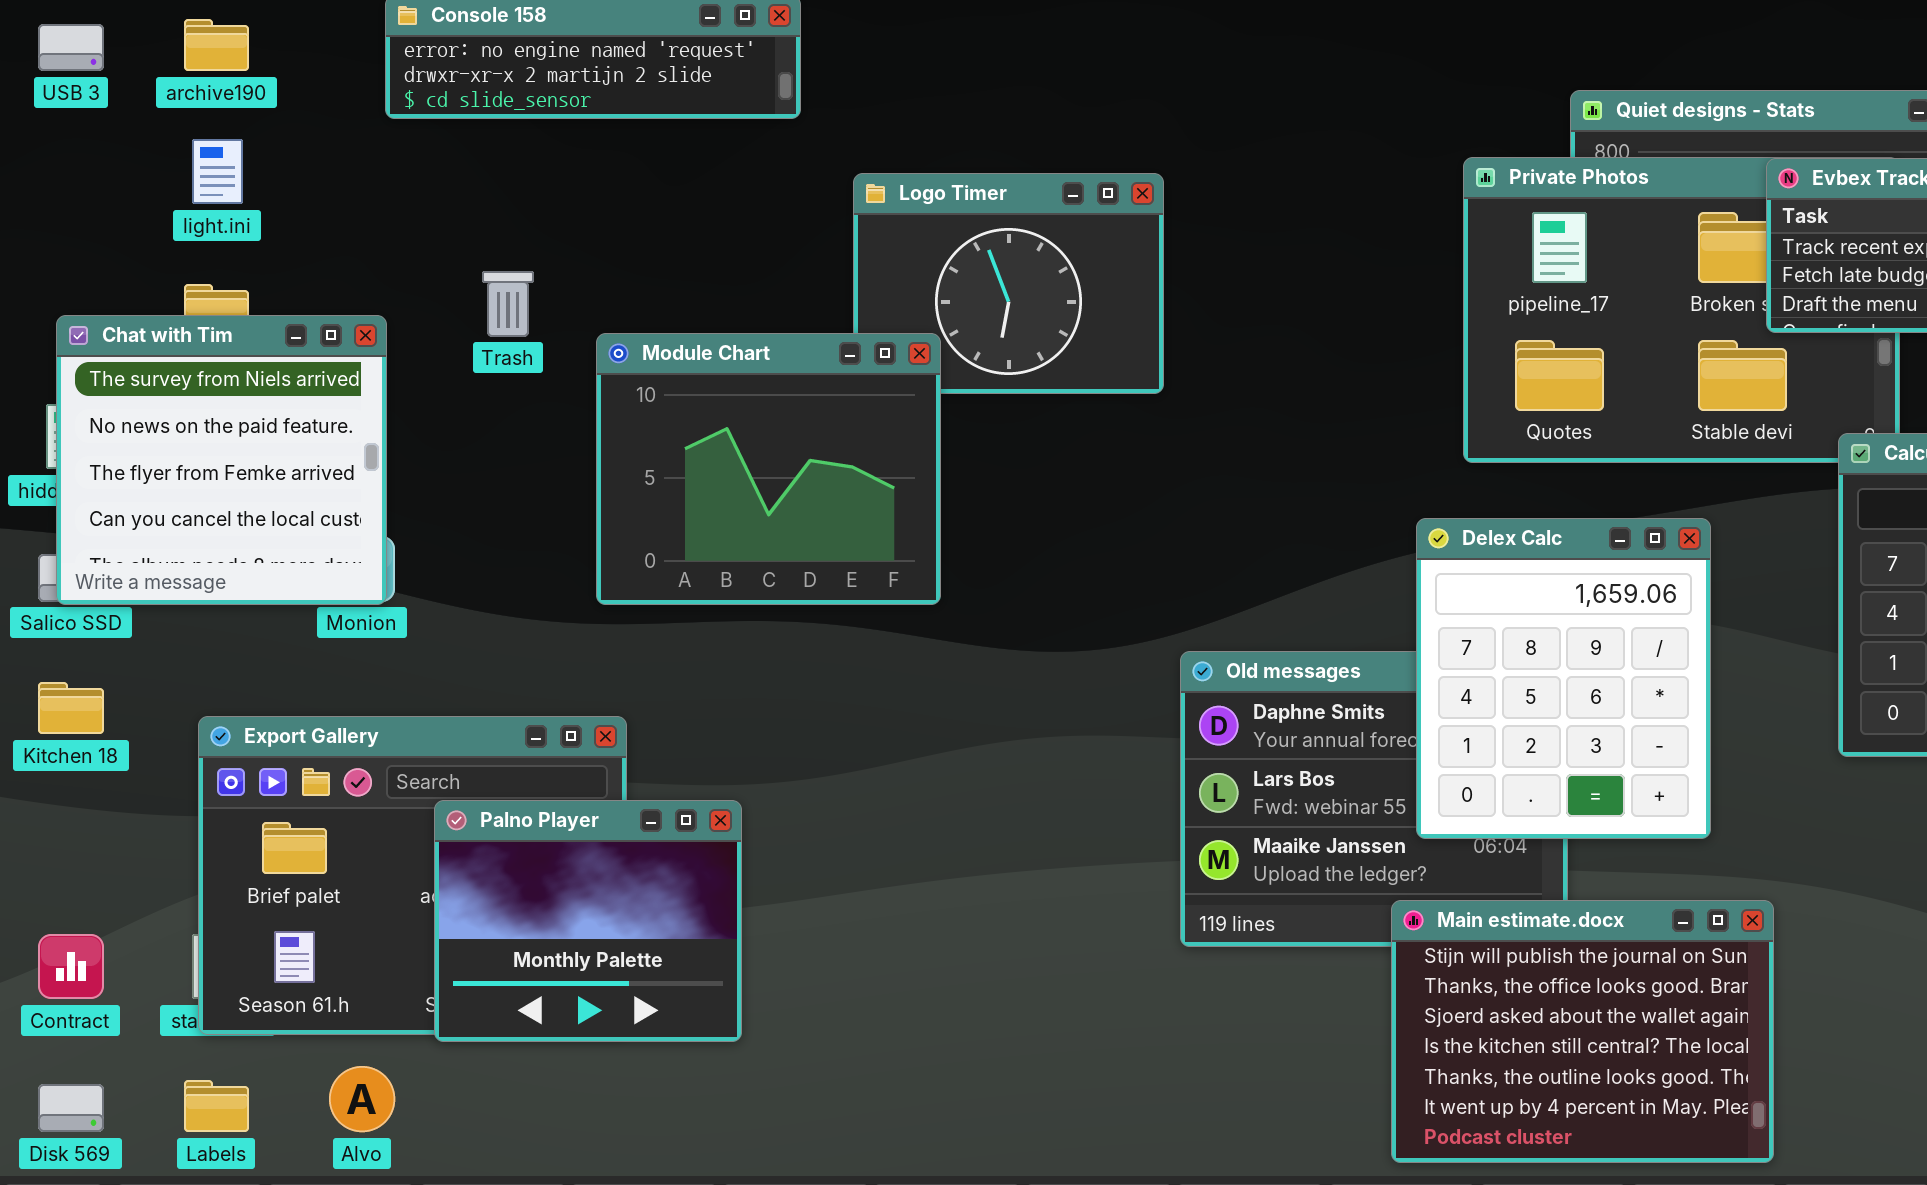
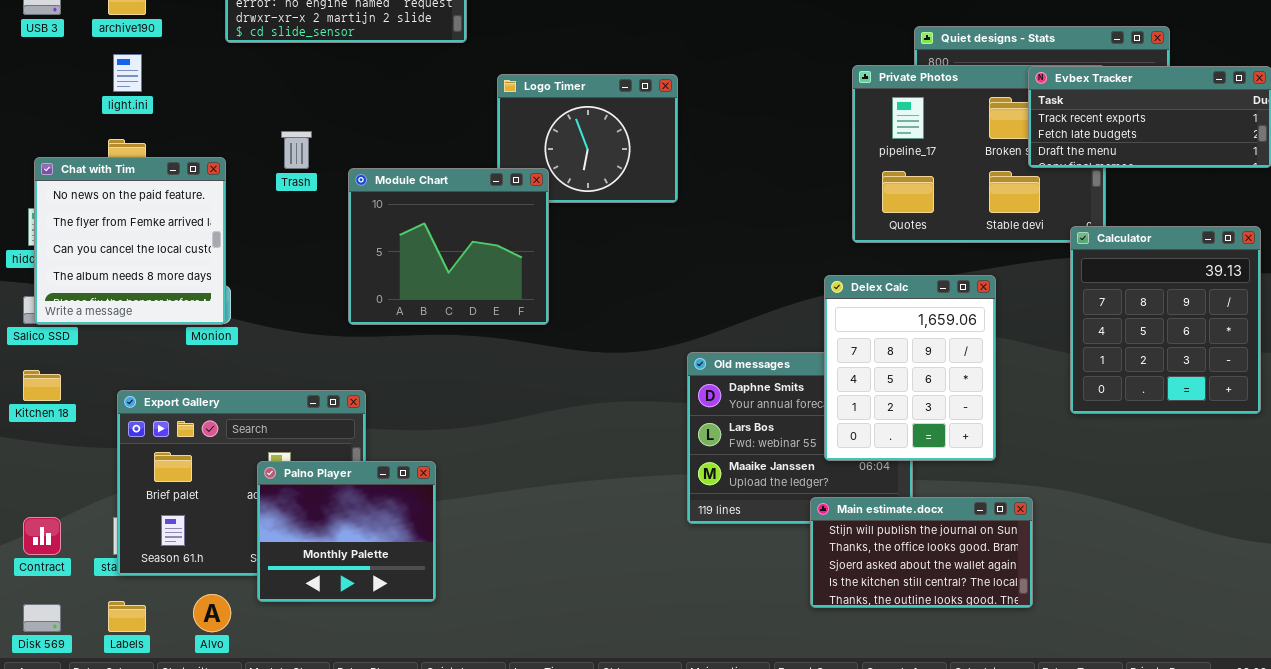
Chat with Tim: [56,315,387,605] -> [34,157,226,325], scrolled down 1 row
Palno Player: [434,800,742,1042] -> [257,461,436,602], moved
Main estimate.docx: [1391,900,1774,1163] -> [810,497,1033,608], resized

